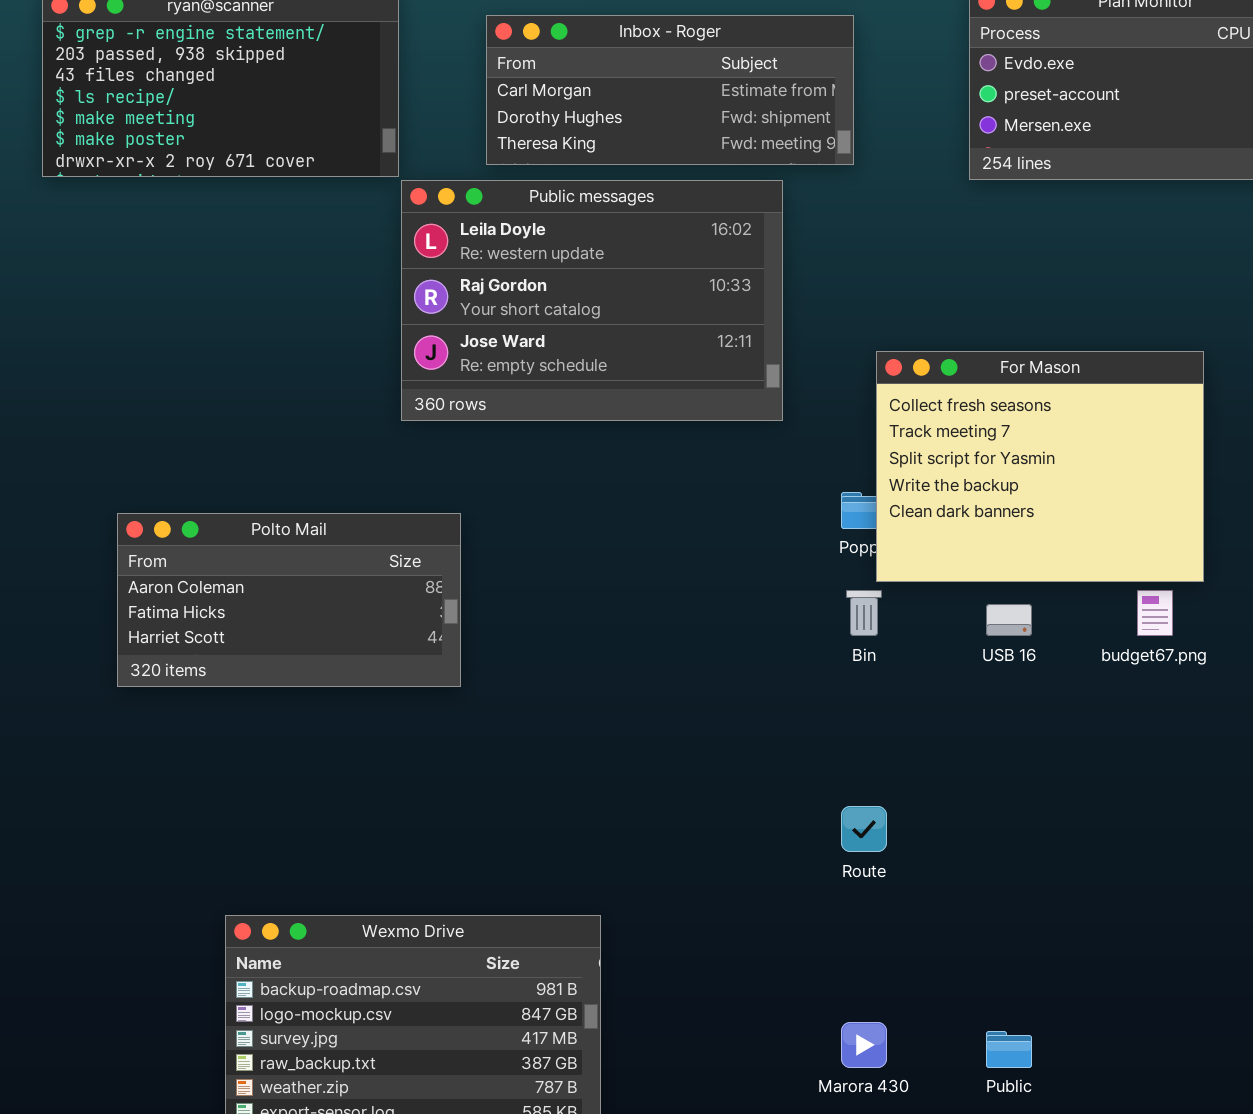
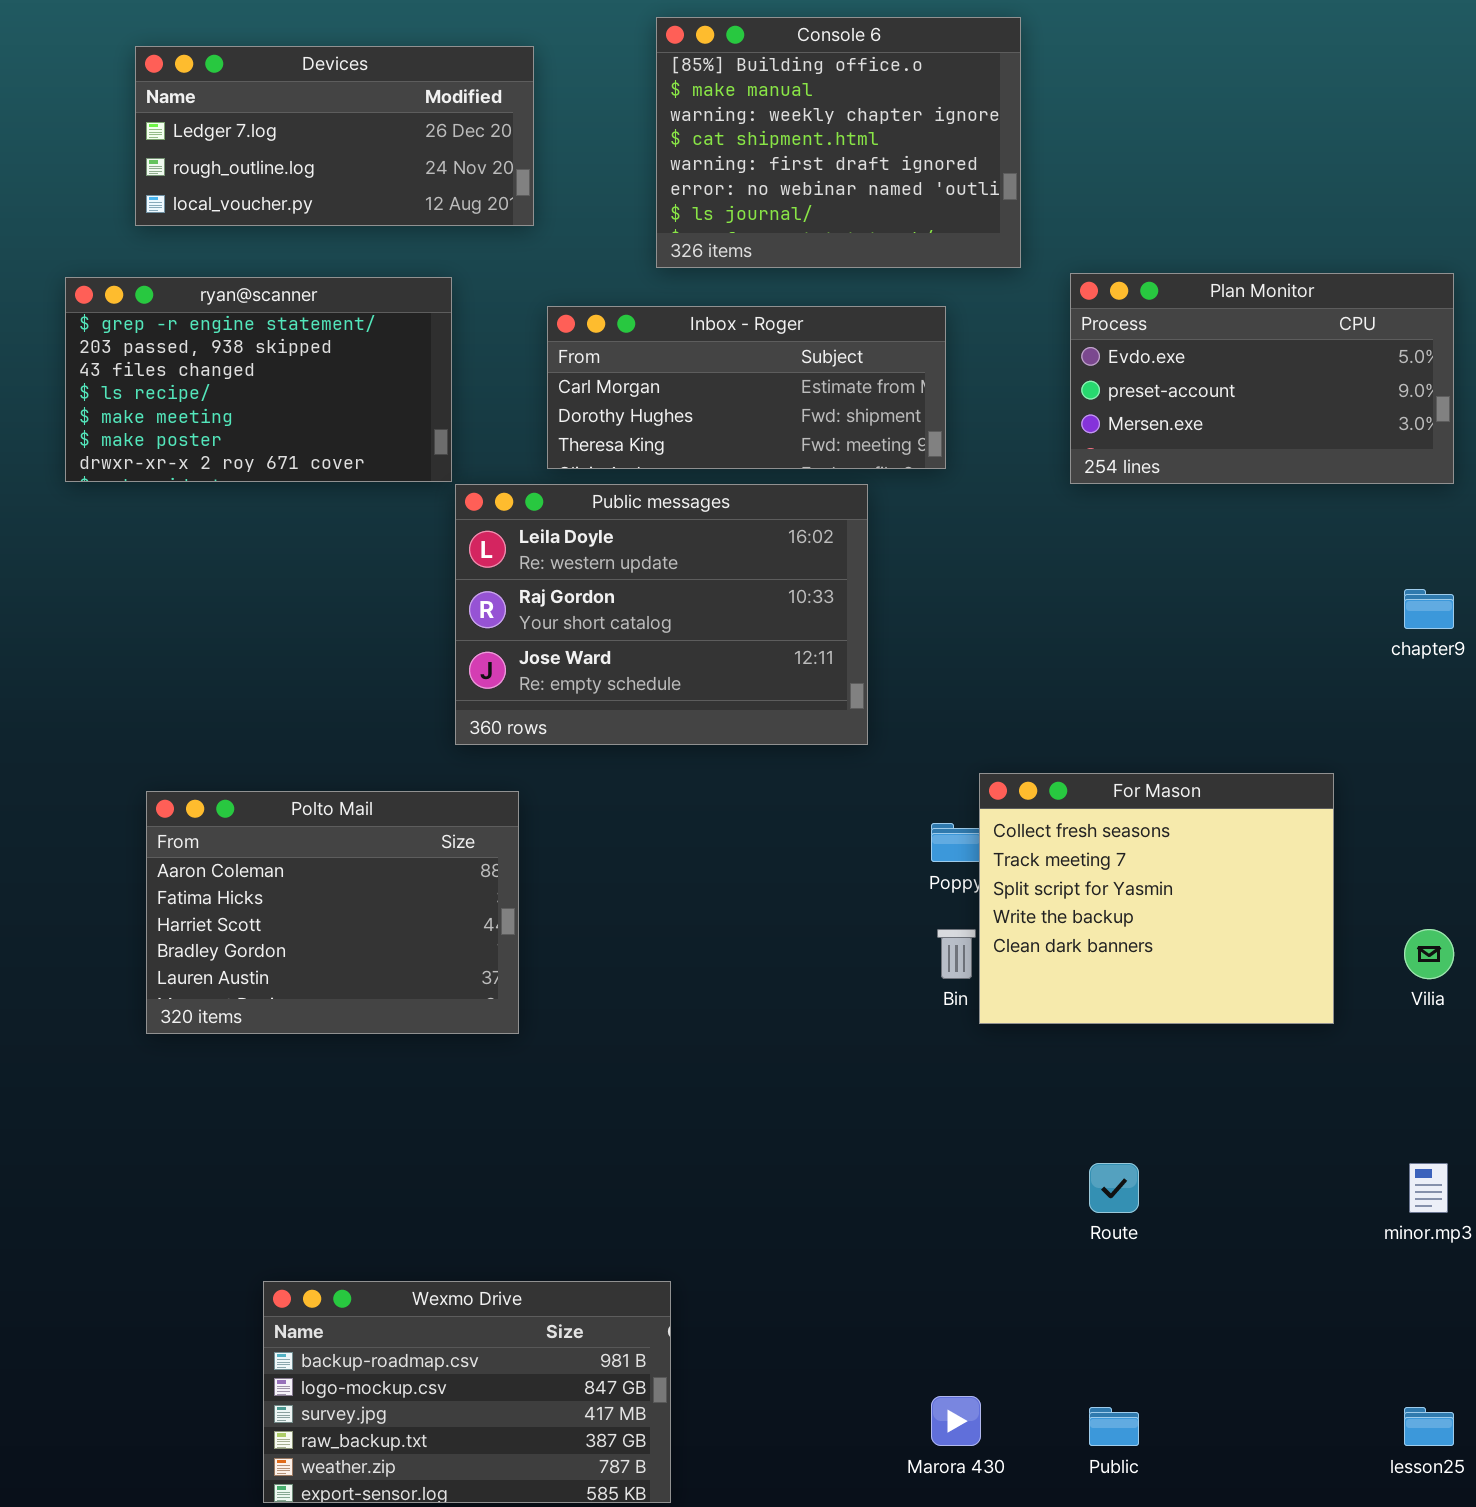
For Mason: [876,351,1204,582] -> [979,773,1334,1024], moved
Polto Mail: [117,513,461,687] -> [146,791,519,1034], resized
Route: [841,806,887,852] -> [1089,1163,1139,1213], moved

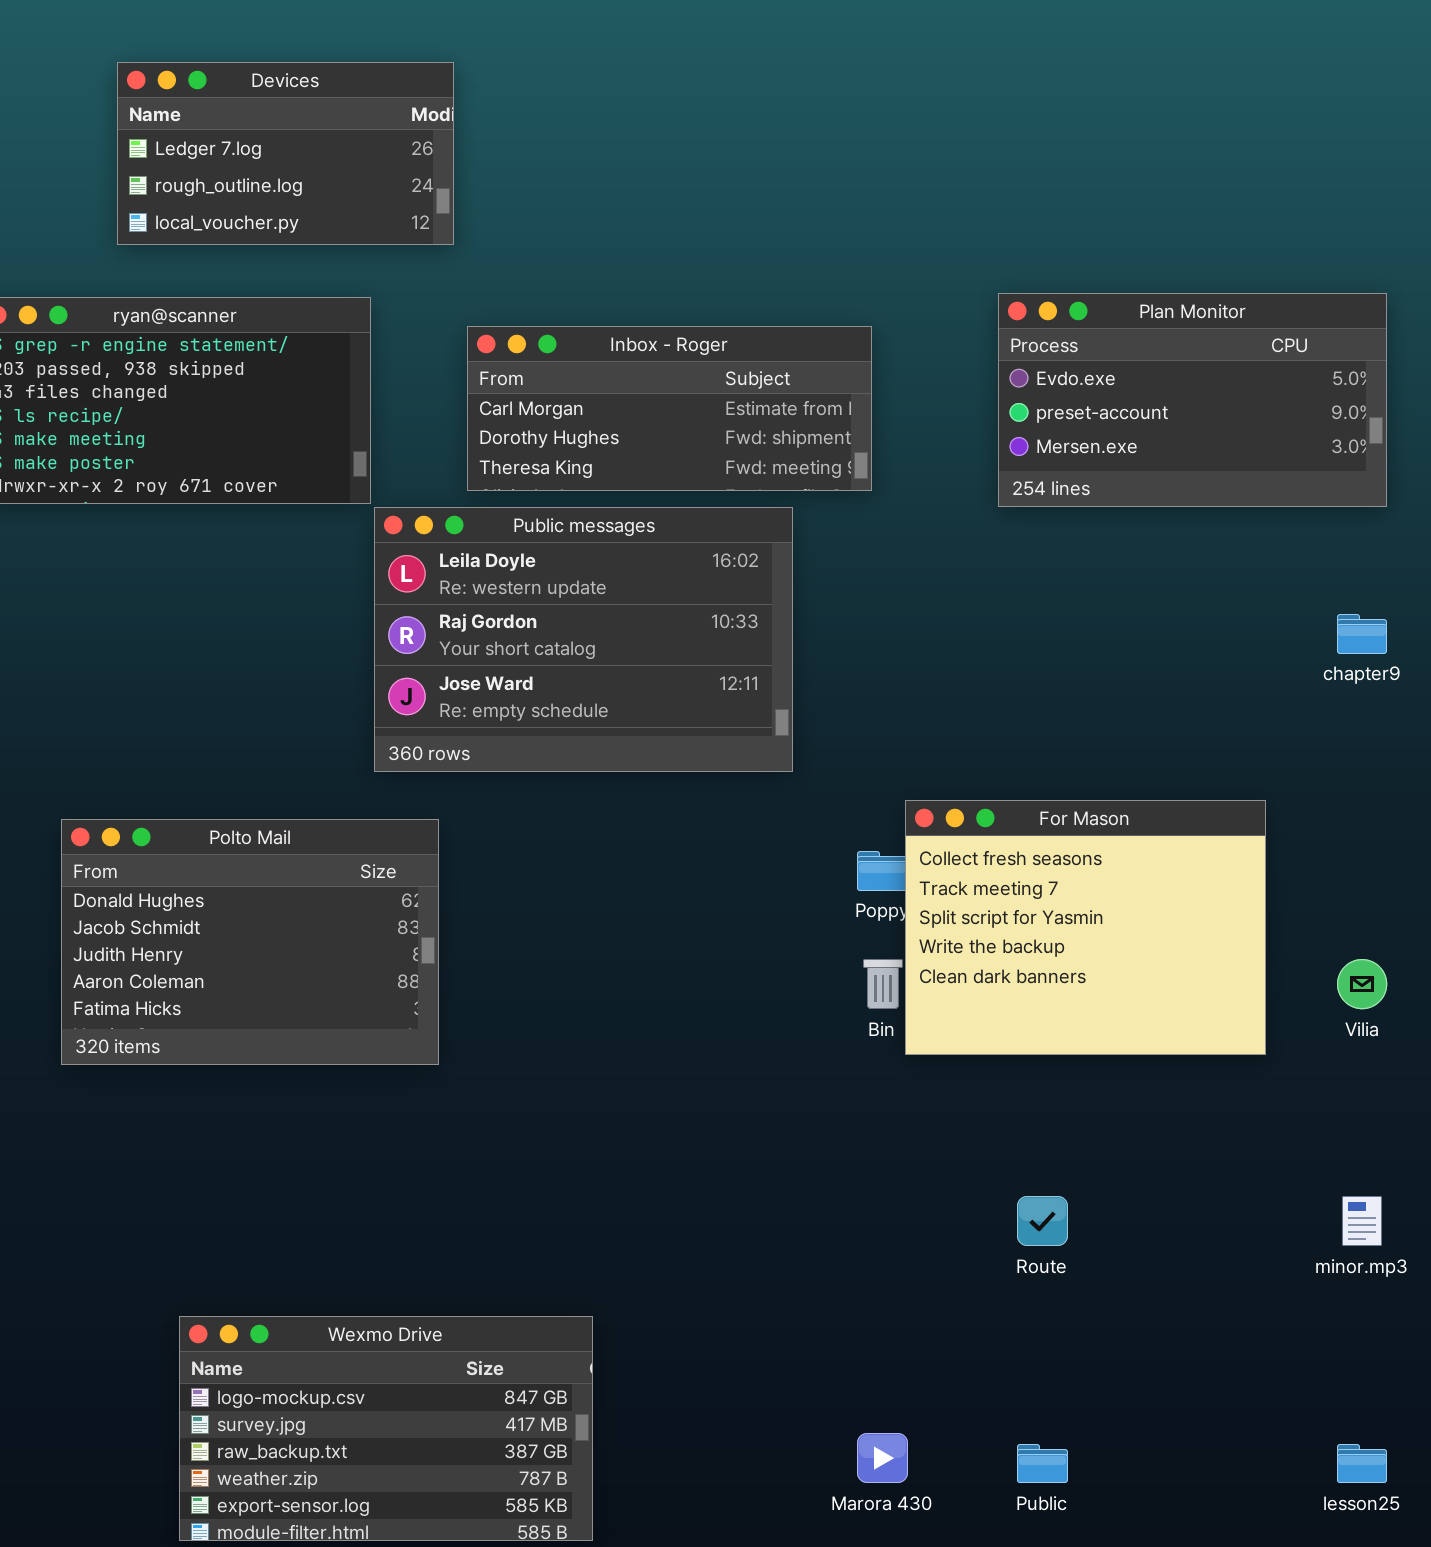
Console 6: [656,17,1021,268] -> none, closed
Devices: [135,46,534,226] -> [117,62,454,245], resized
Polto Mail: [146,791,519,1034] -> [61,819,439,1065], scrolled up 3 rows
Wexmo Drive: [263,1281,671,1503] -> [179,1316,593,1541], scrolled down 1 row

